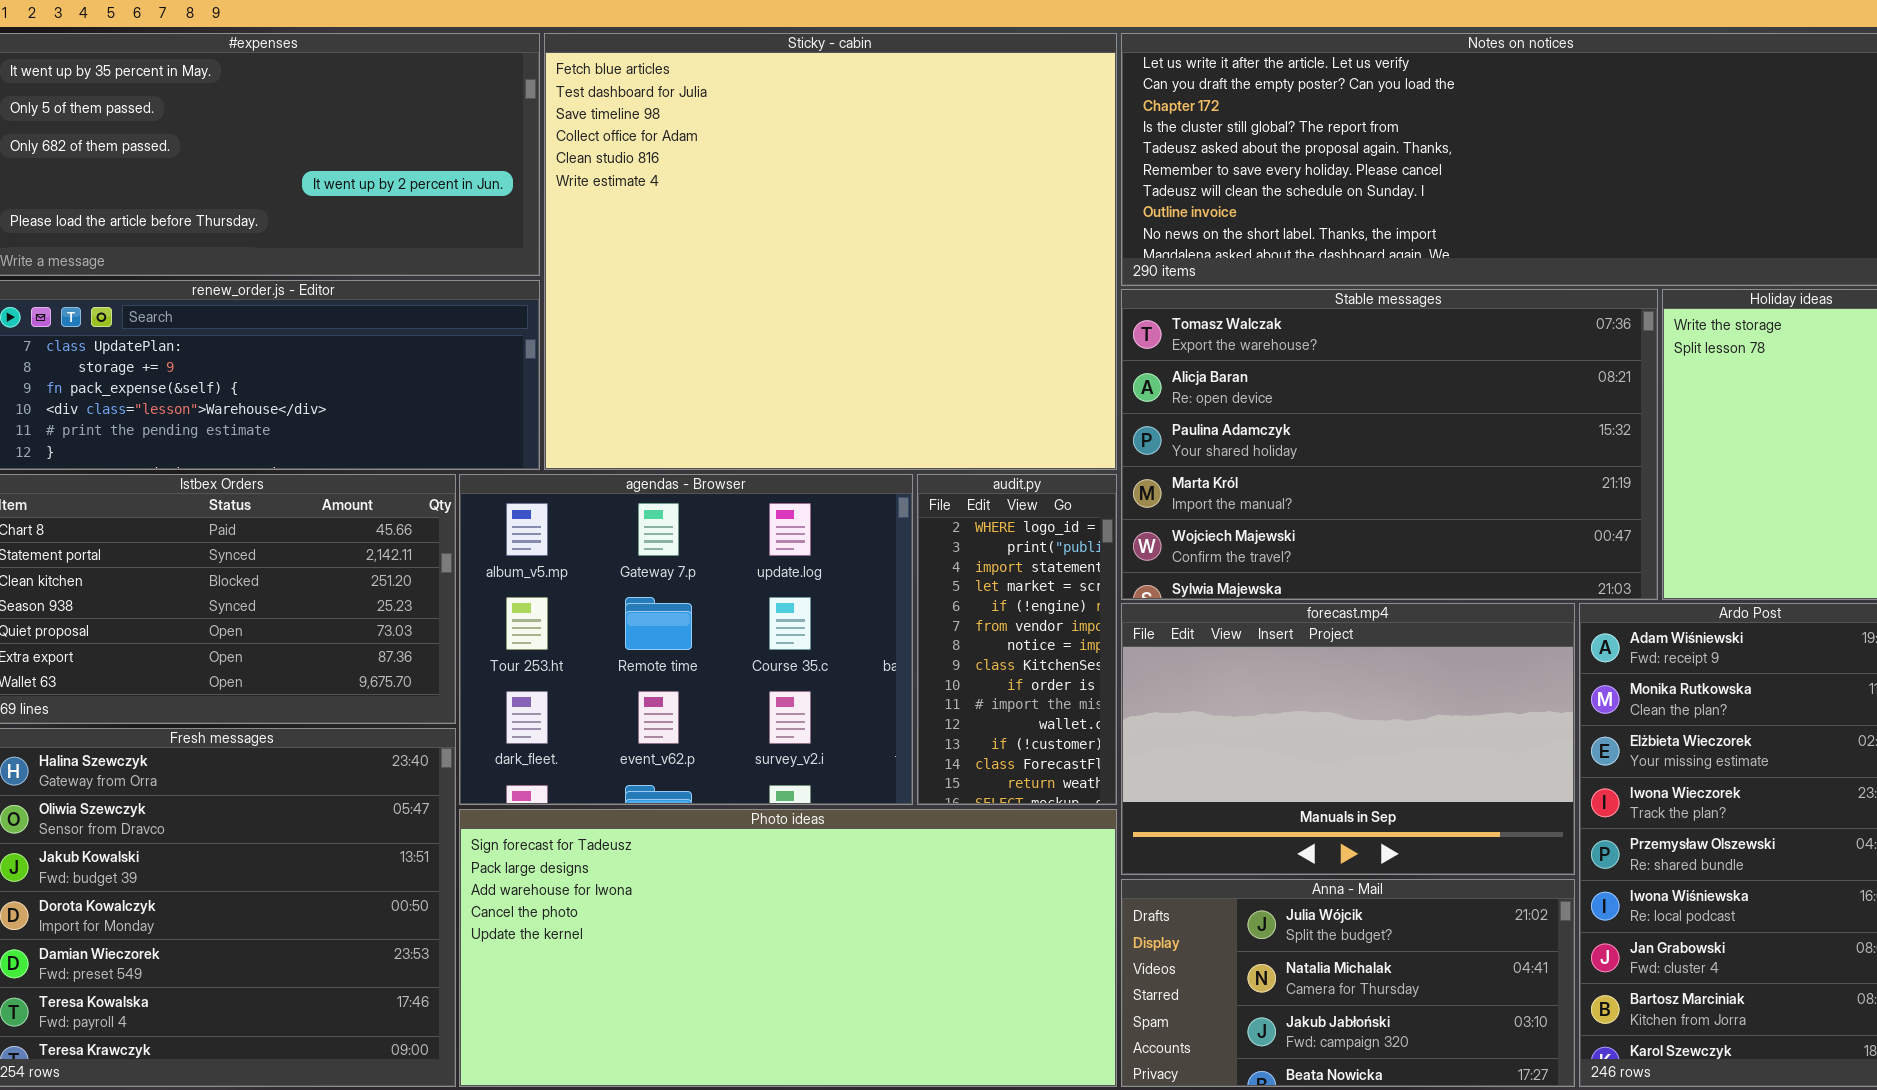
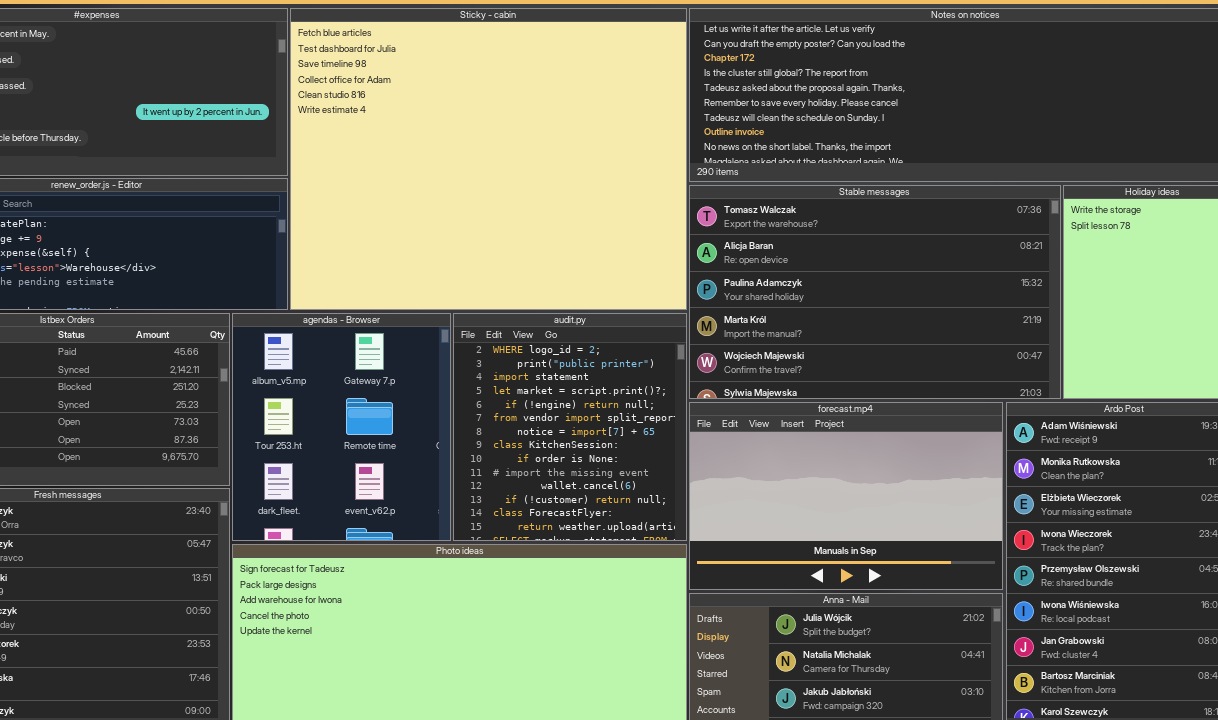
agendas - Browser: [459,474,913,805] -> [232,313,451,541], resized
audit.py: [917,474,1117,805] -> [453,313,687,541], resized

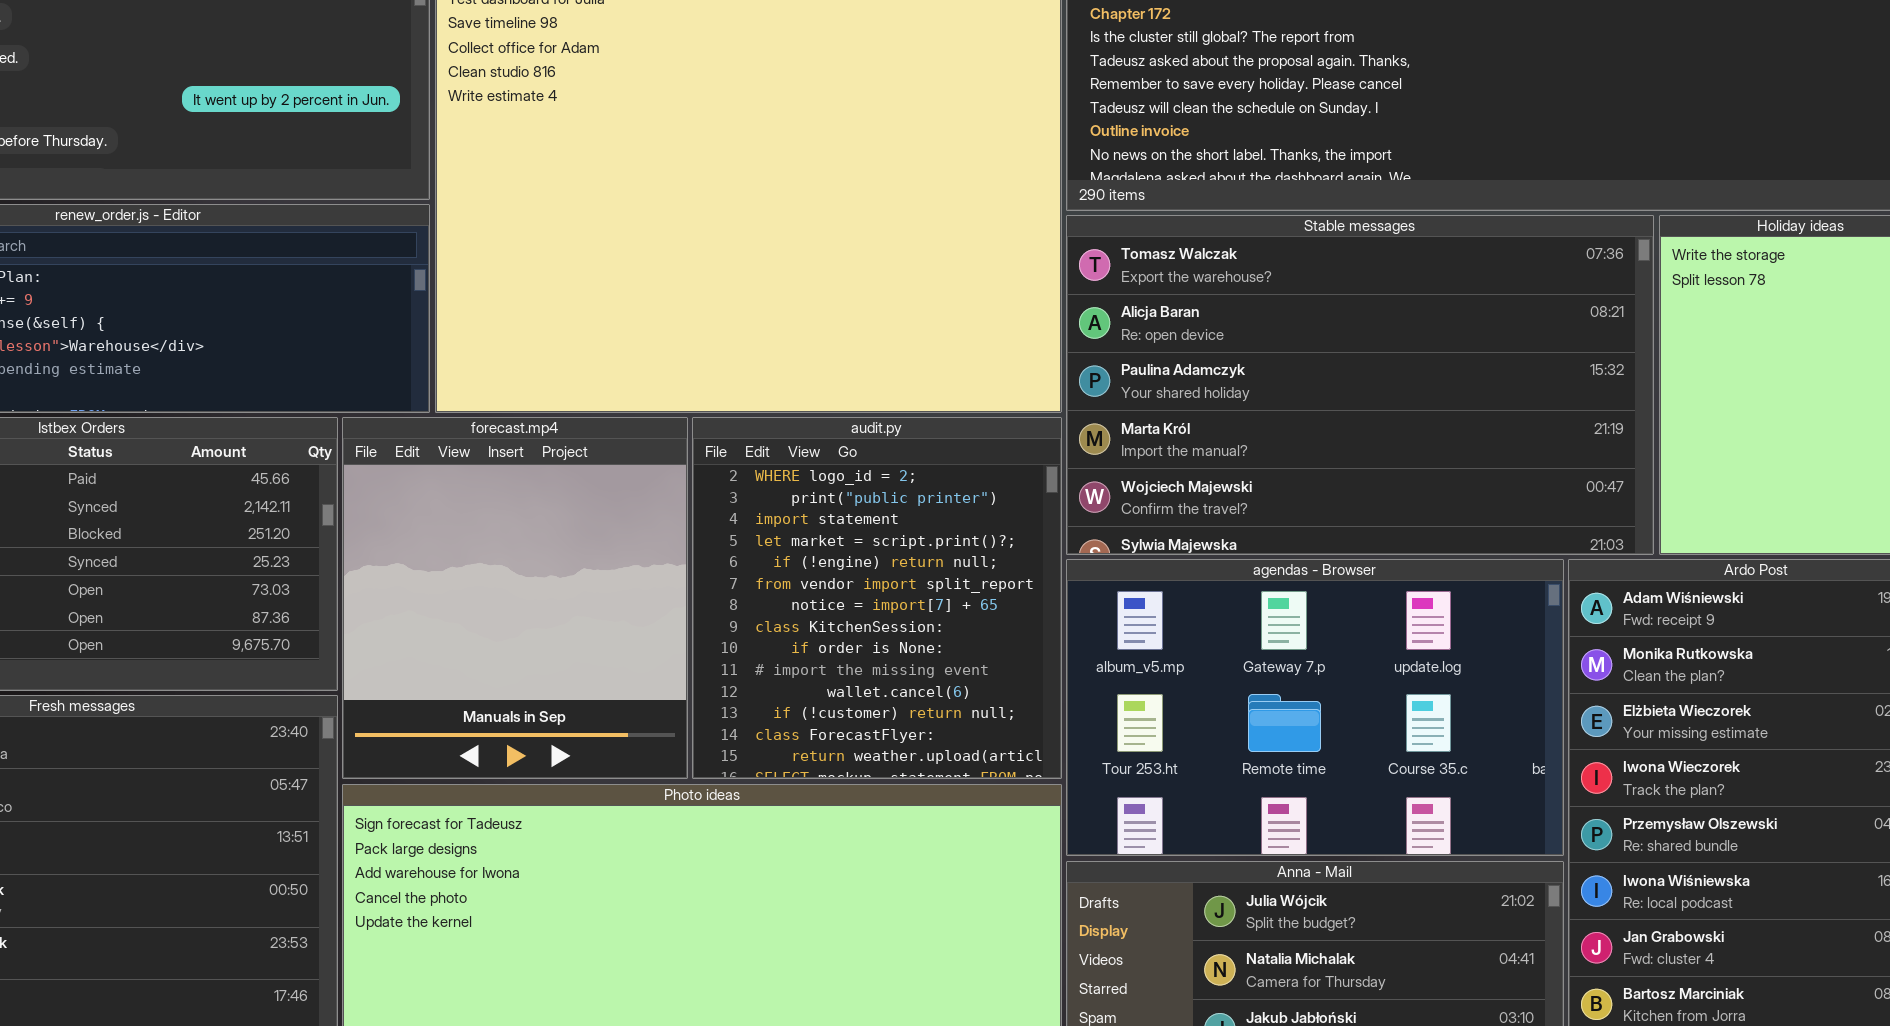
agendas - Browser: [232,313,451,541] -> [1066,559,1564,856], moved, resized
forecast.mp4: [689,402,1003,590] -> [342,417,688,779], moved, resized

